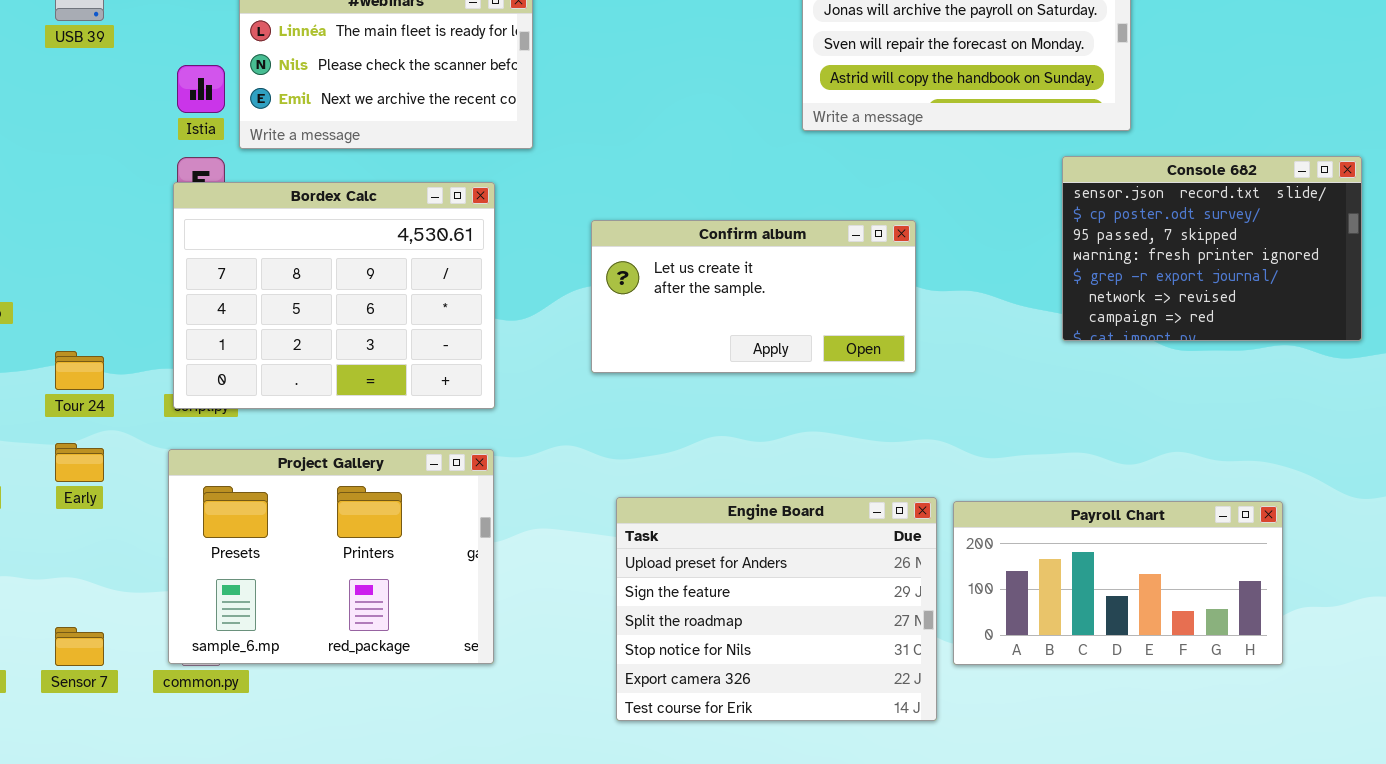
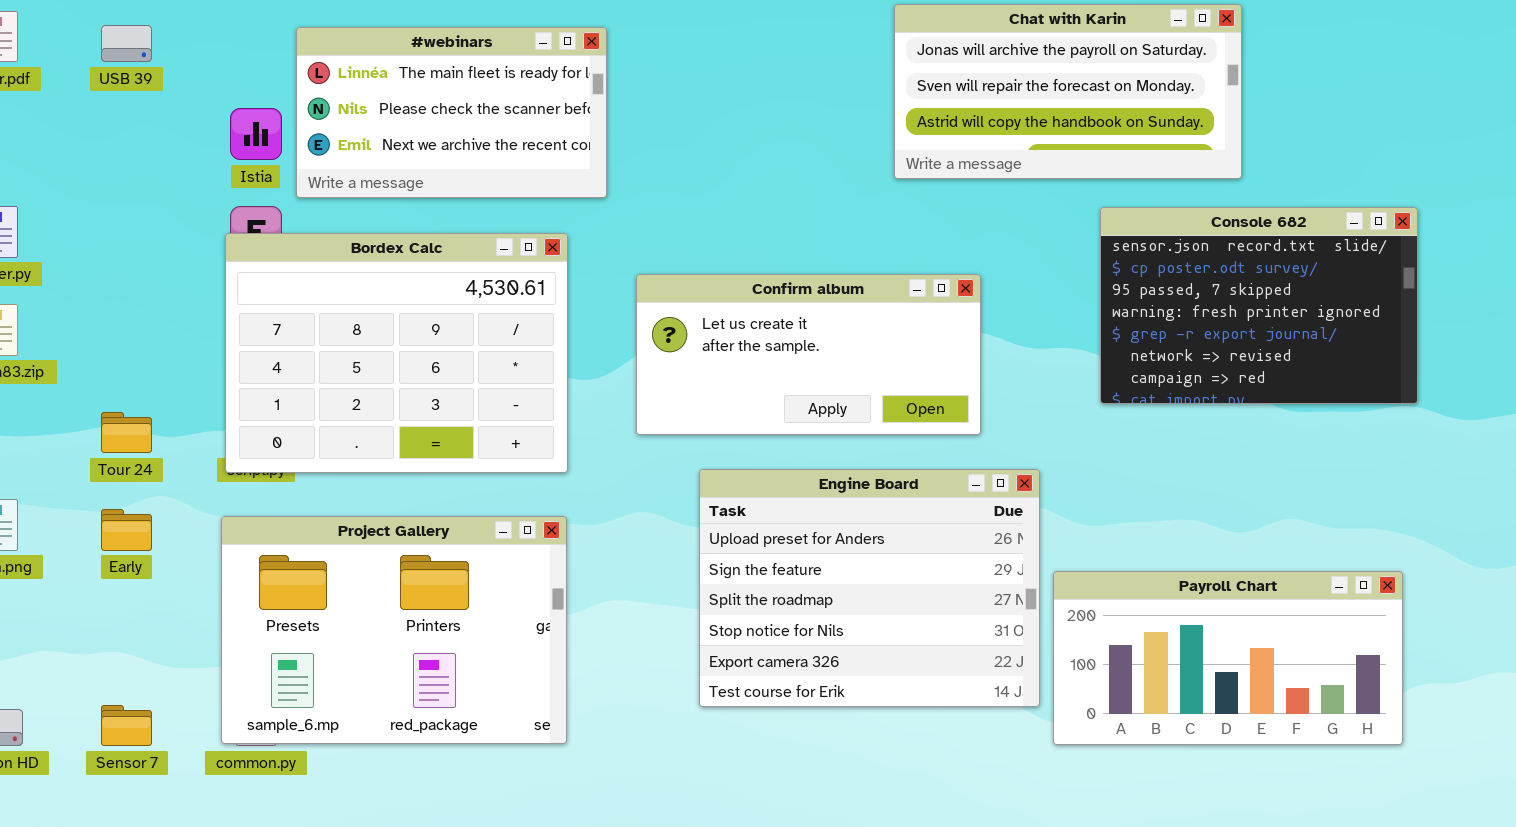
Console 682: [1062,156,1362,341] -> [1100,207,1418,404], moved
Confirm album: [591,220,916,373] -> [636,274,981,435], moved
Engine Board: [616,497,937,721] -> [699,469,1040,707], moved

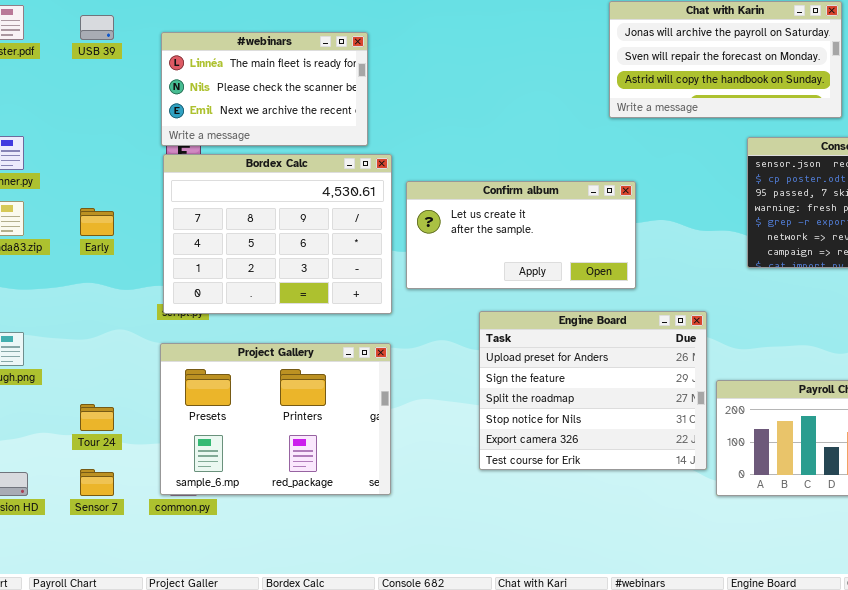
#webinars: [296,27,607,198] -> [161,32,368,146], moved
Confirm album: [636,274,981,435] -> [406,181,636,289], moved
Tour 24: [101,412,152,453] -> [80,404,114,431], moved
Early: [101,509,152,551] -> [80,208,114,236], moved

